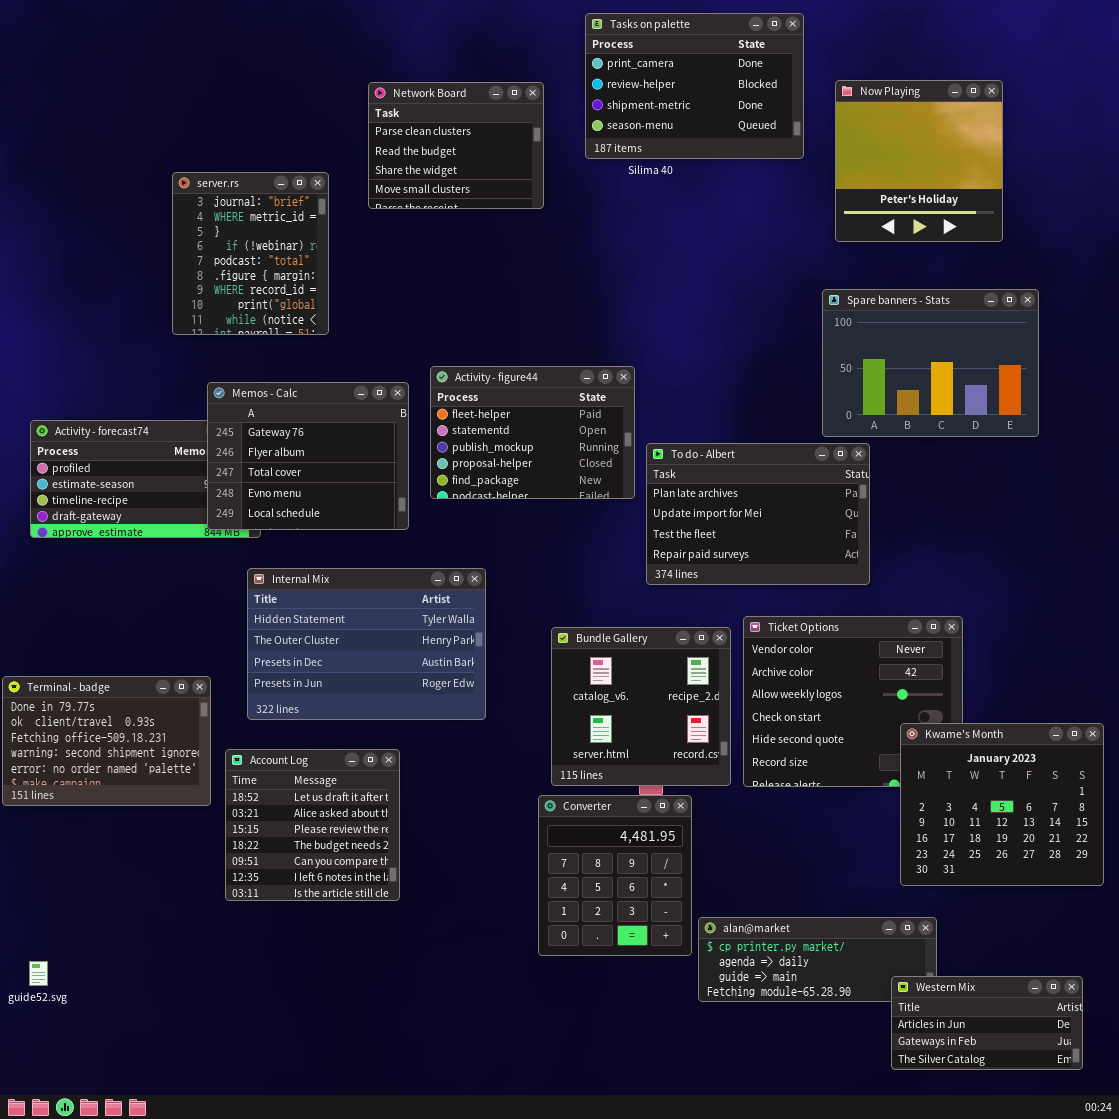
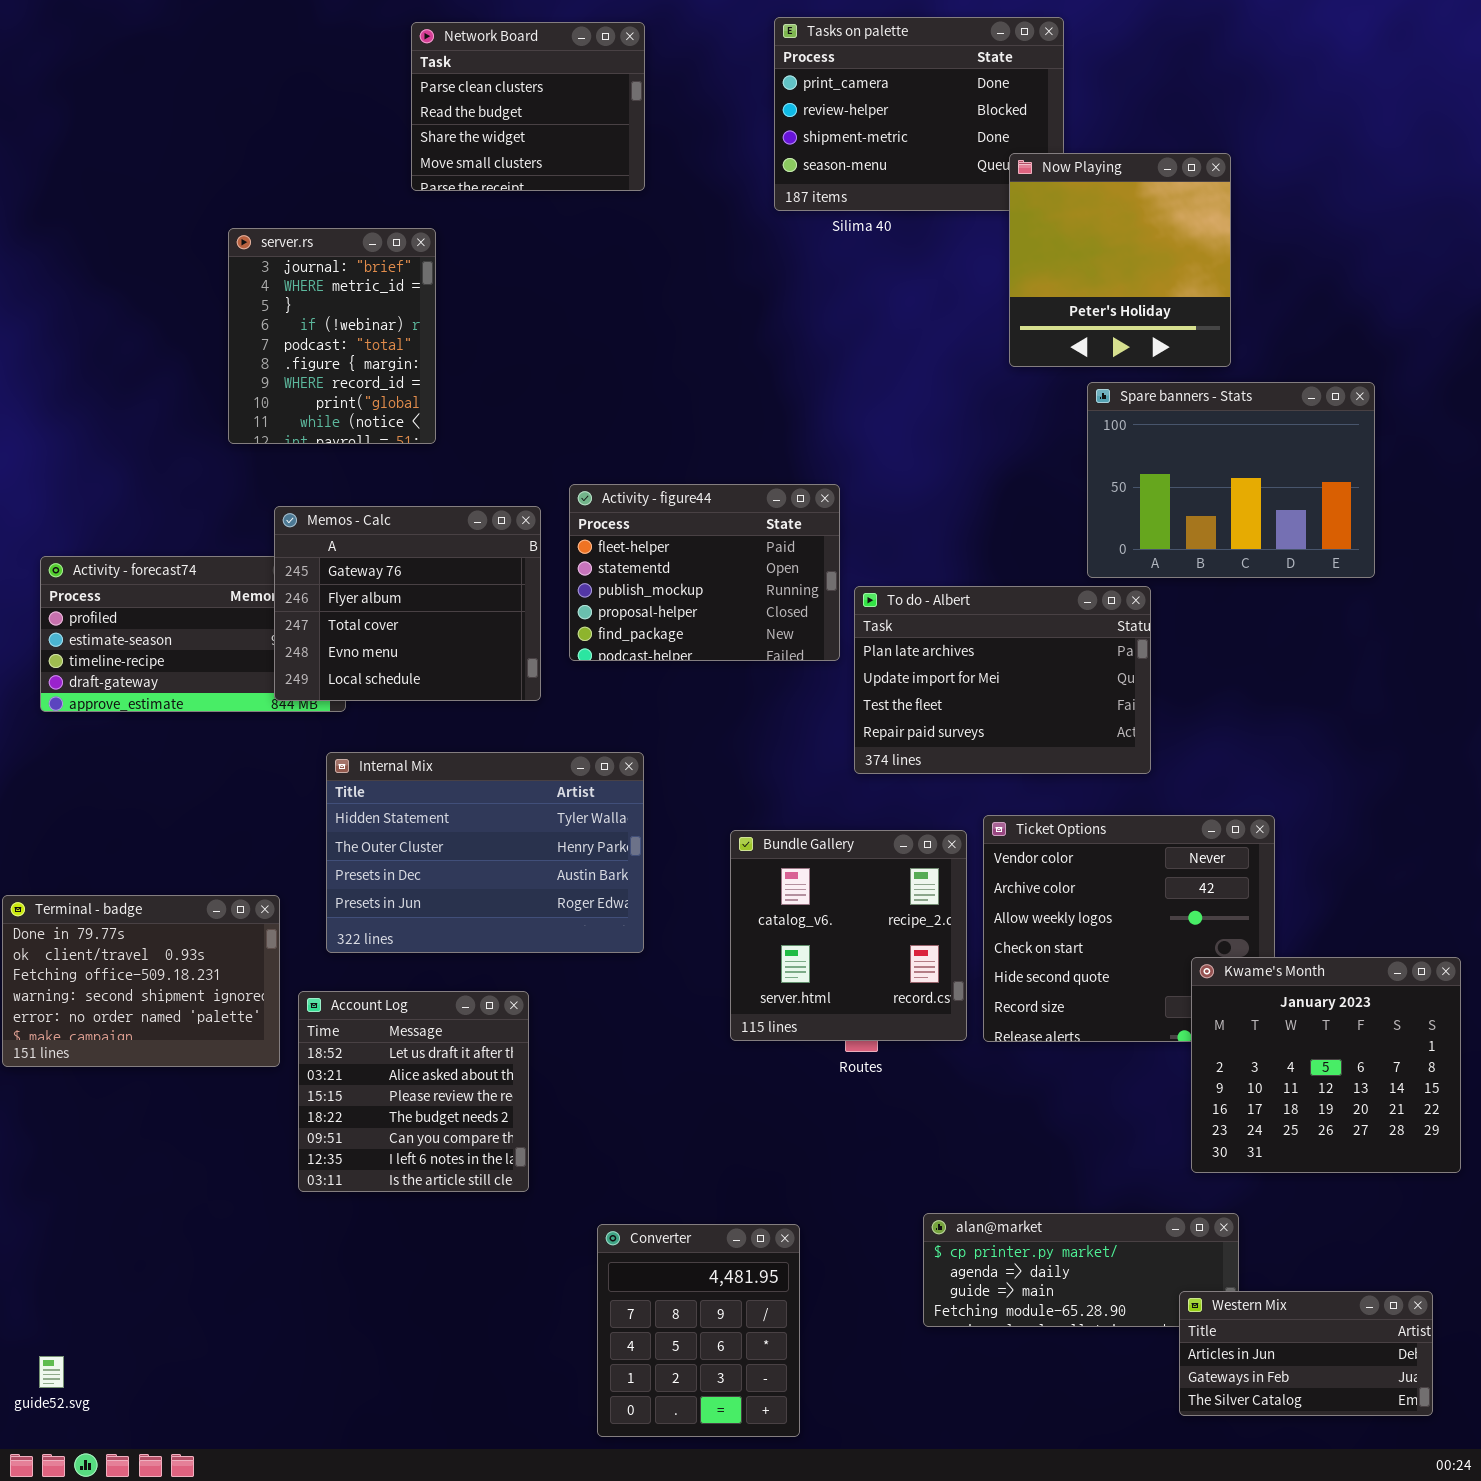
Now Playing: [835,80,1003,242] -> [1009,153,1231,367], moved
Network Board: [368,82,544,209] -> [411,22,645,191], moved
Converter: [538,795,692,956] -> [597,1224,800,1437], moved
guide52.svg: [29,961,48,986] -> [39,1356,64,1388], moved

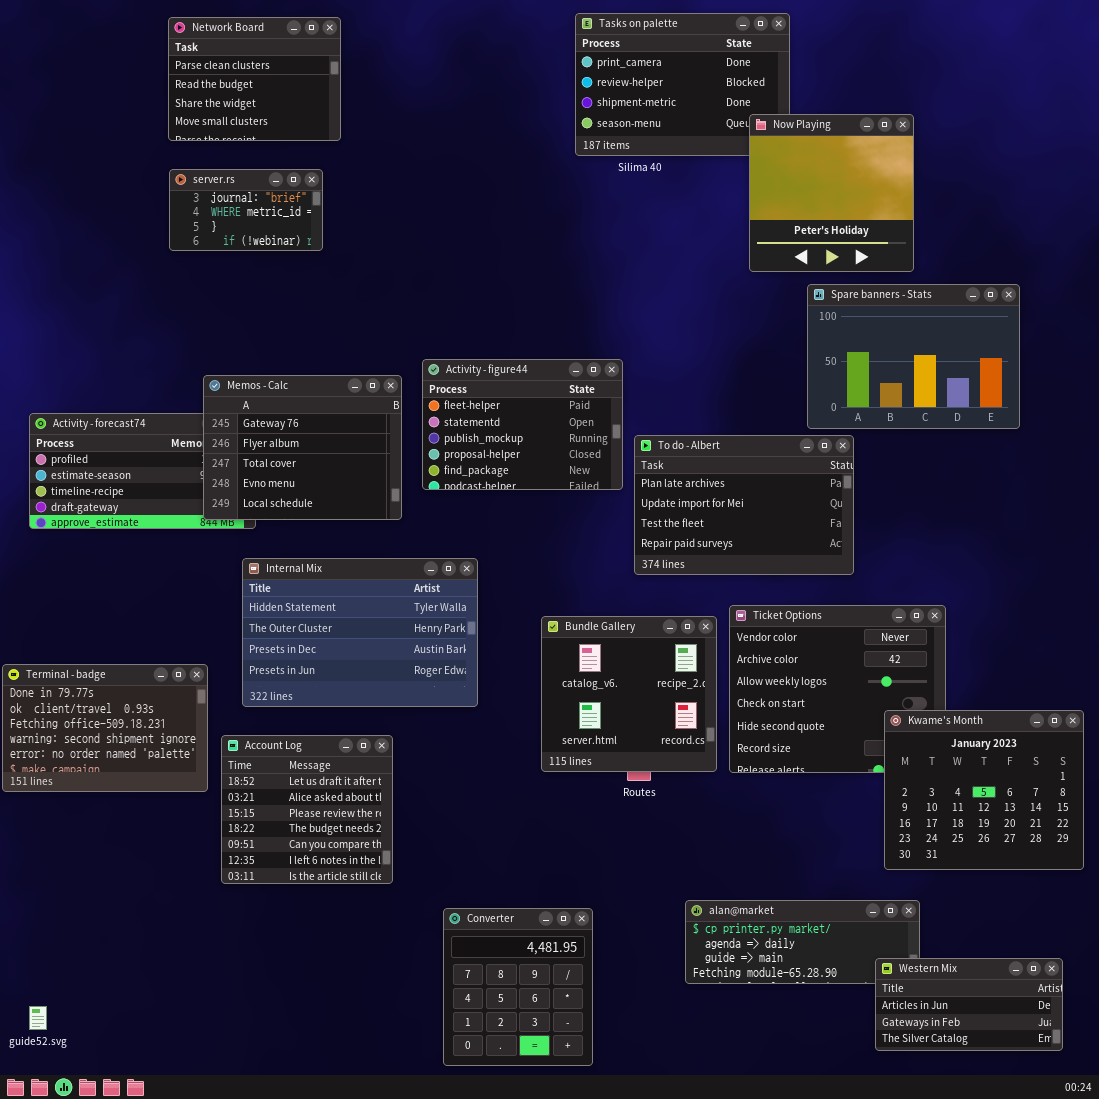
Network Board: [411,22,645,191] -> [168,17,341,141], moved
server.rs: [228,228,436,444] -> [169,169,323,251], resized

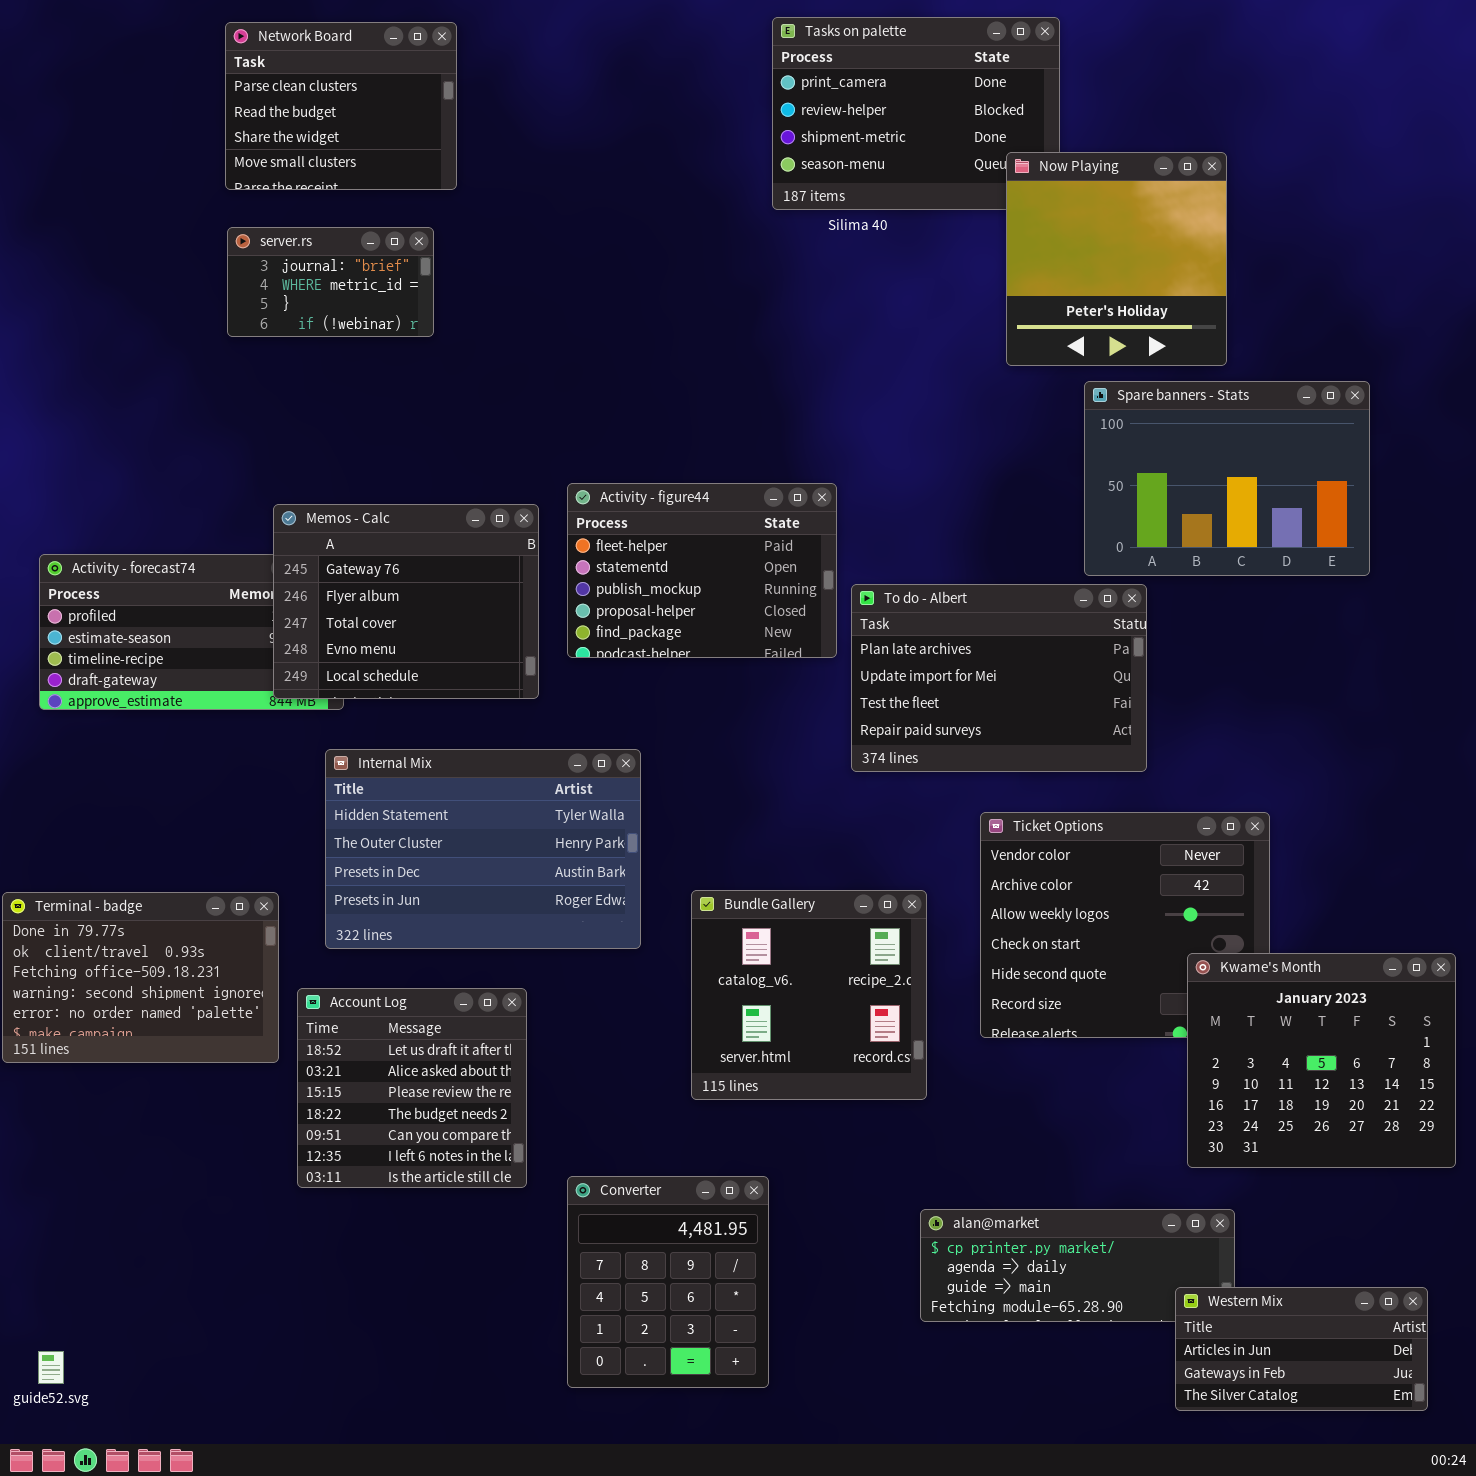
Bundle Gallery: [541,616,717,772] -> [691,890,927,1100], moved
Converter: [443,908,593,1066] -> [567,1176,769,1388], moved

